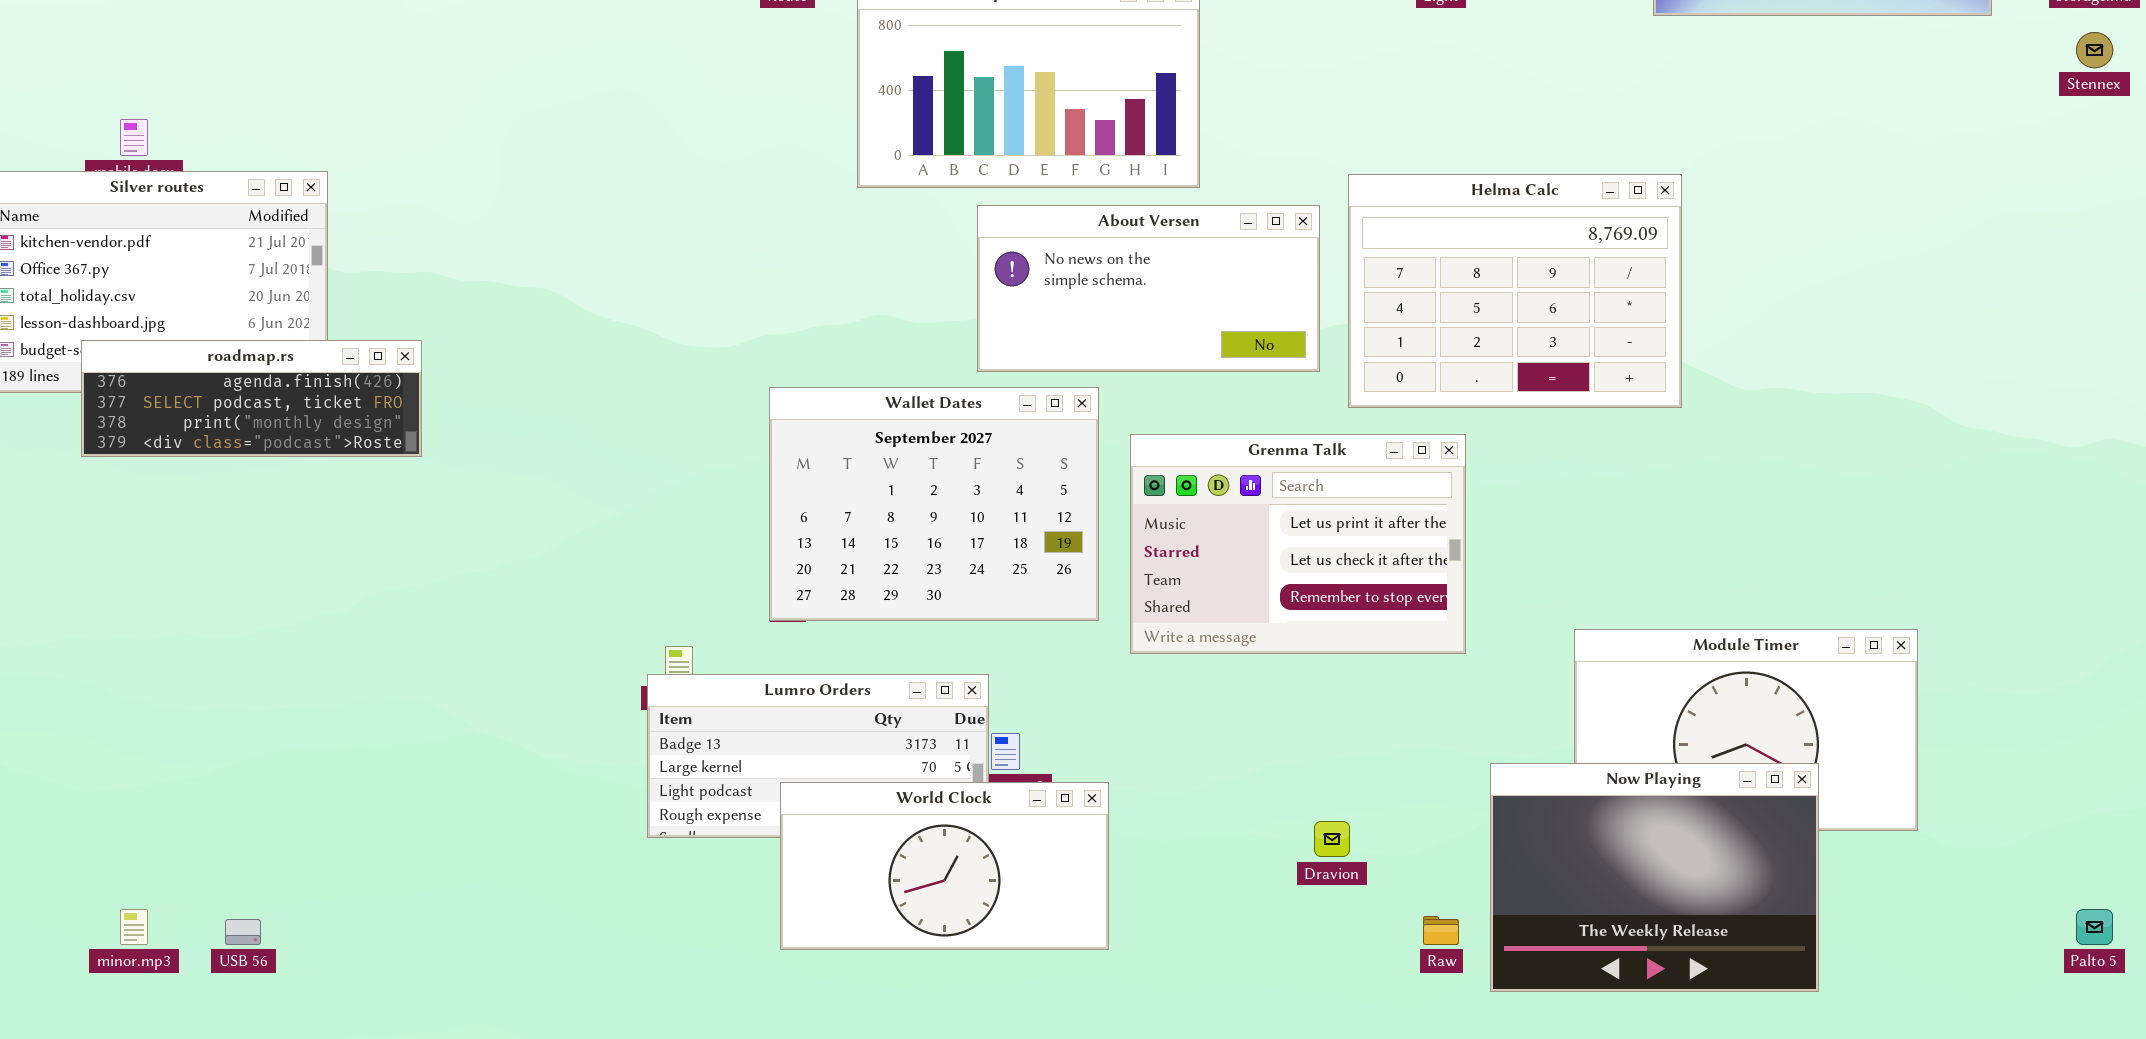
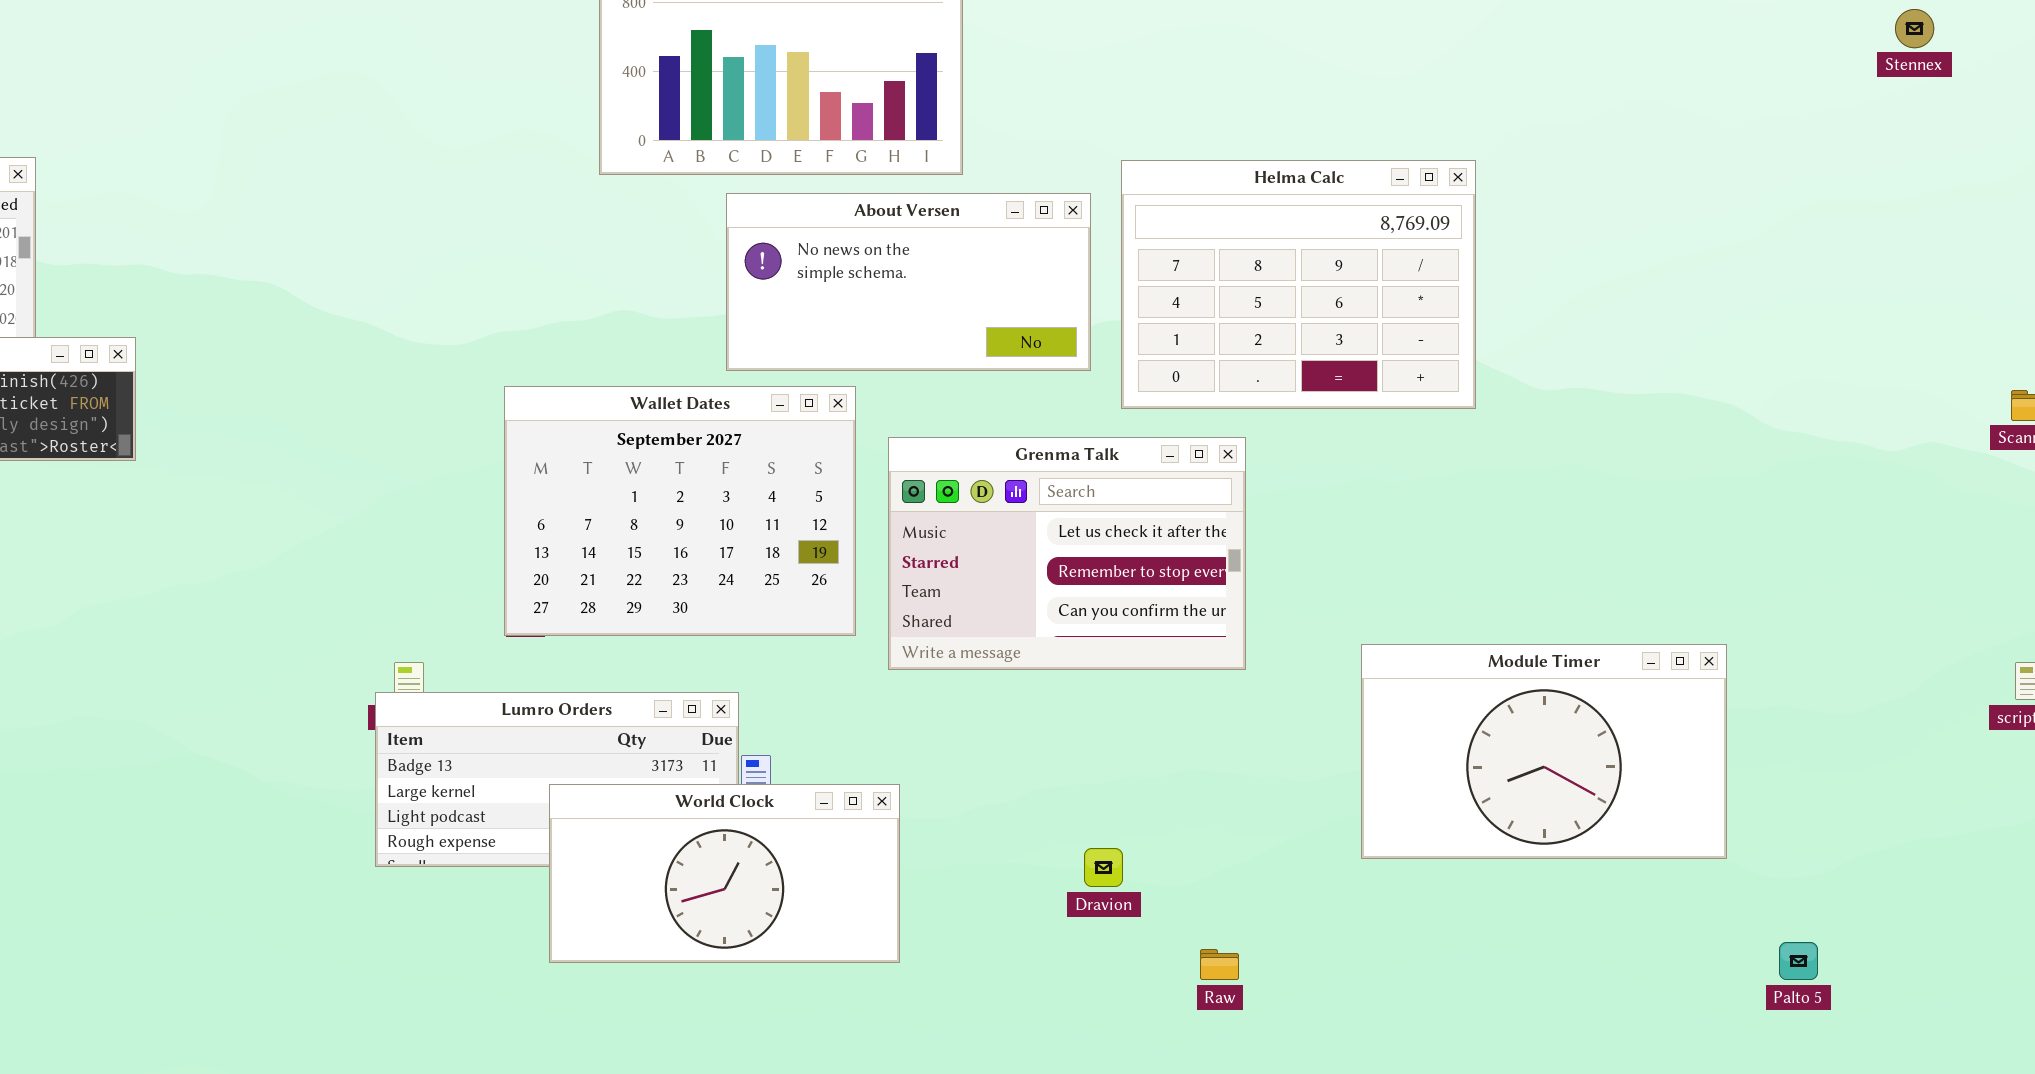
Grenma Talk: [1130,434,1466,654] -> [888,437,1246,670], scrolled down 1 row
Now Playing: [1490,763,1819,992] -> none, closed
World Clock: [780,782,1109,950] -> [549,784,900,963], moved
Palto 5: [2076,909,2113,945] -> [1779,942,1818,980], moved

